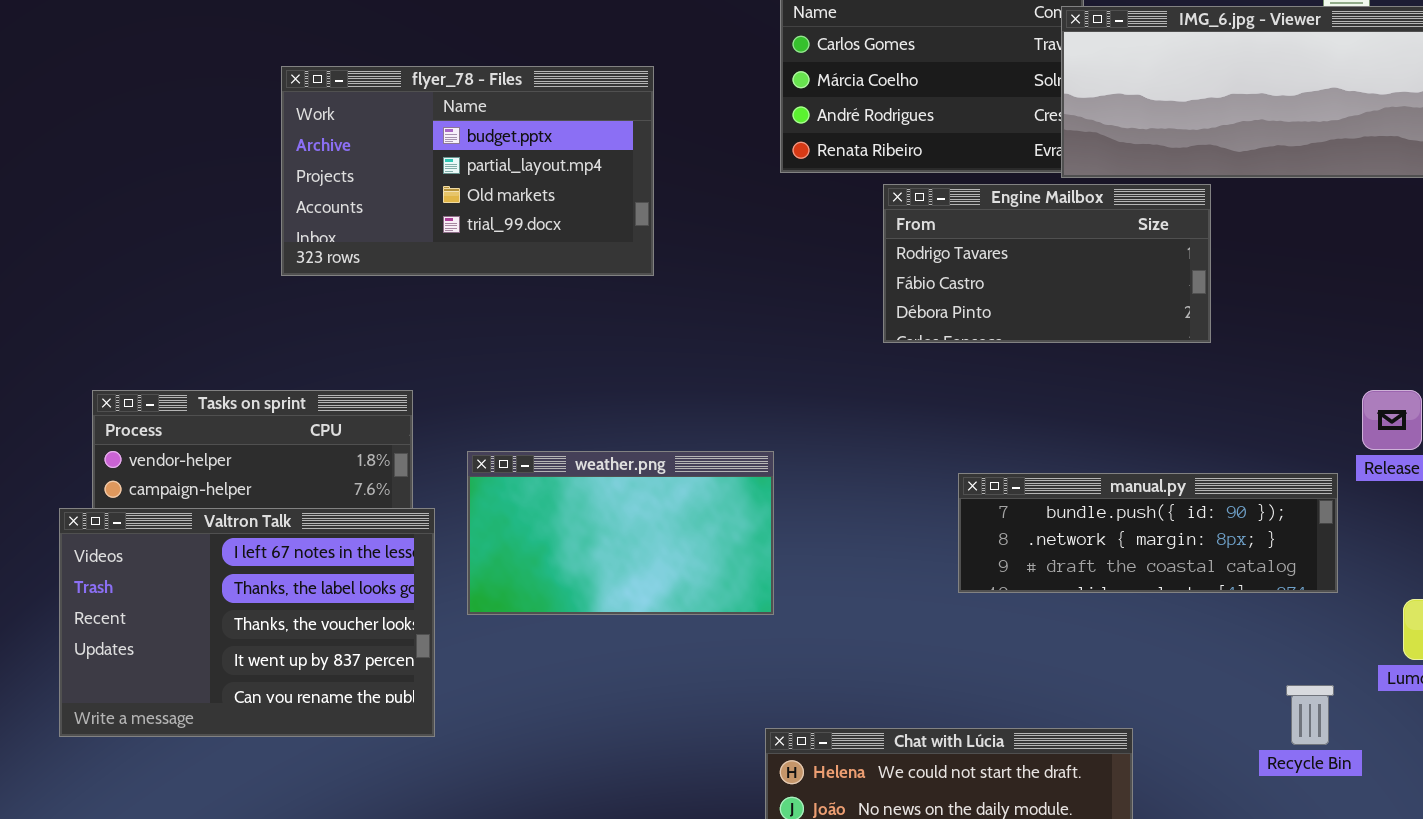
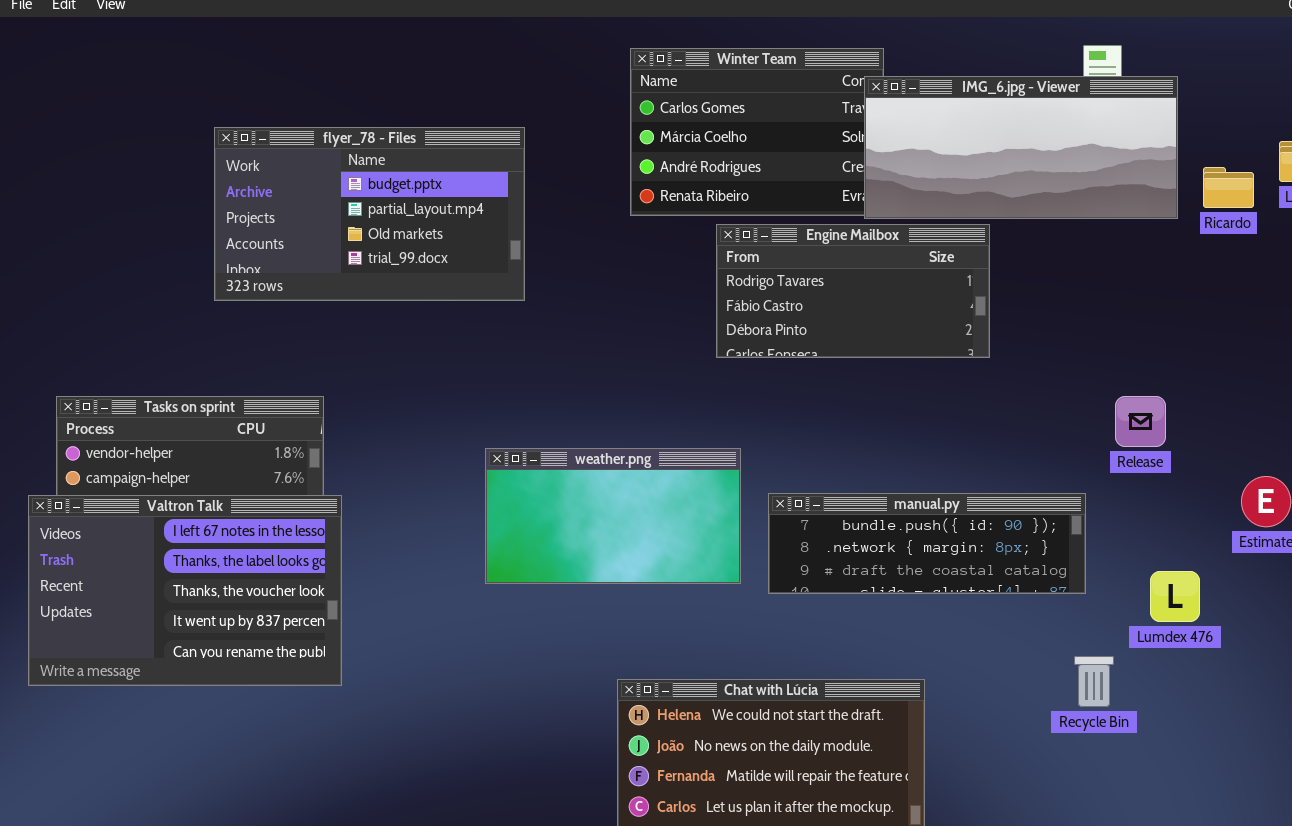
weather.png: [467,451,774,615] -> [485,448,741,584], moved
manual.py: [958,473,1338,593] -> [768,493,1086,594], moved
Recycle Bin: [1286,685,1334,745] -> [1074,656,1114,707], moved

